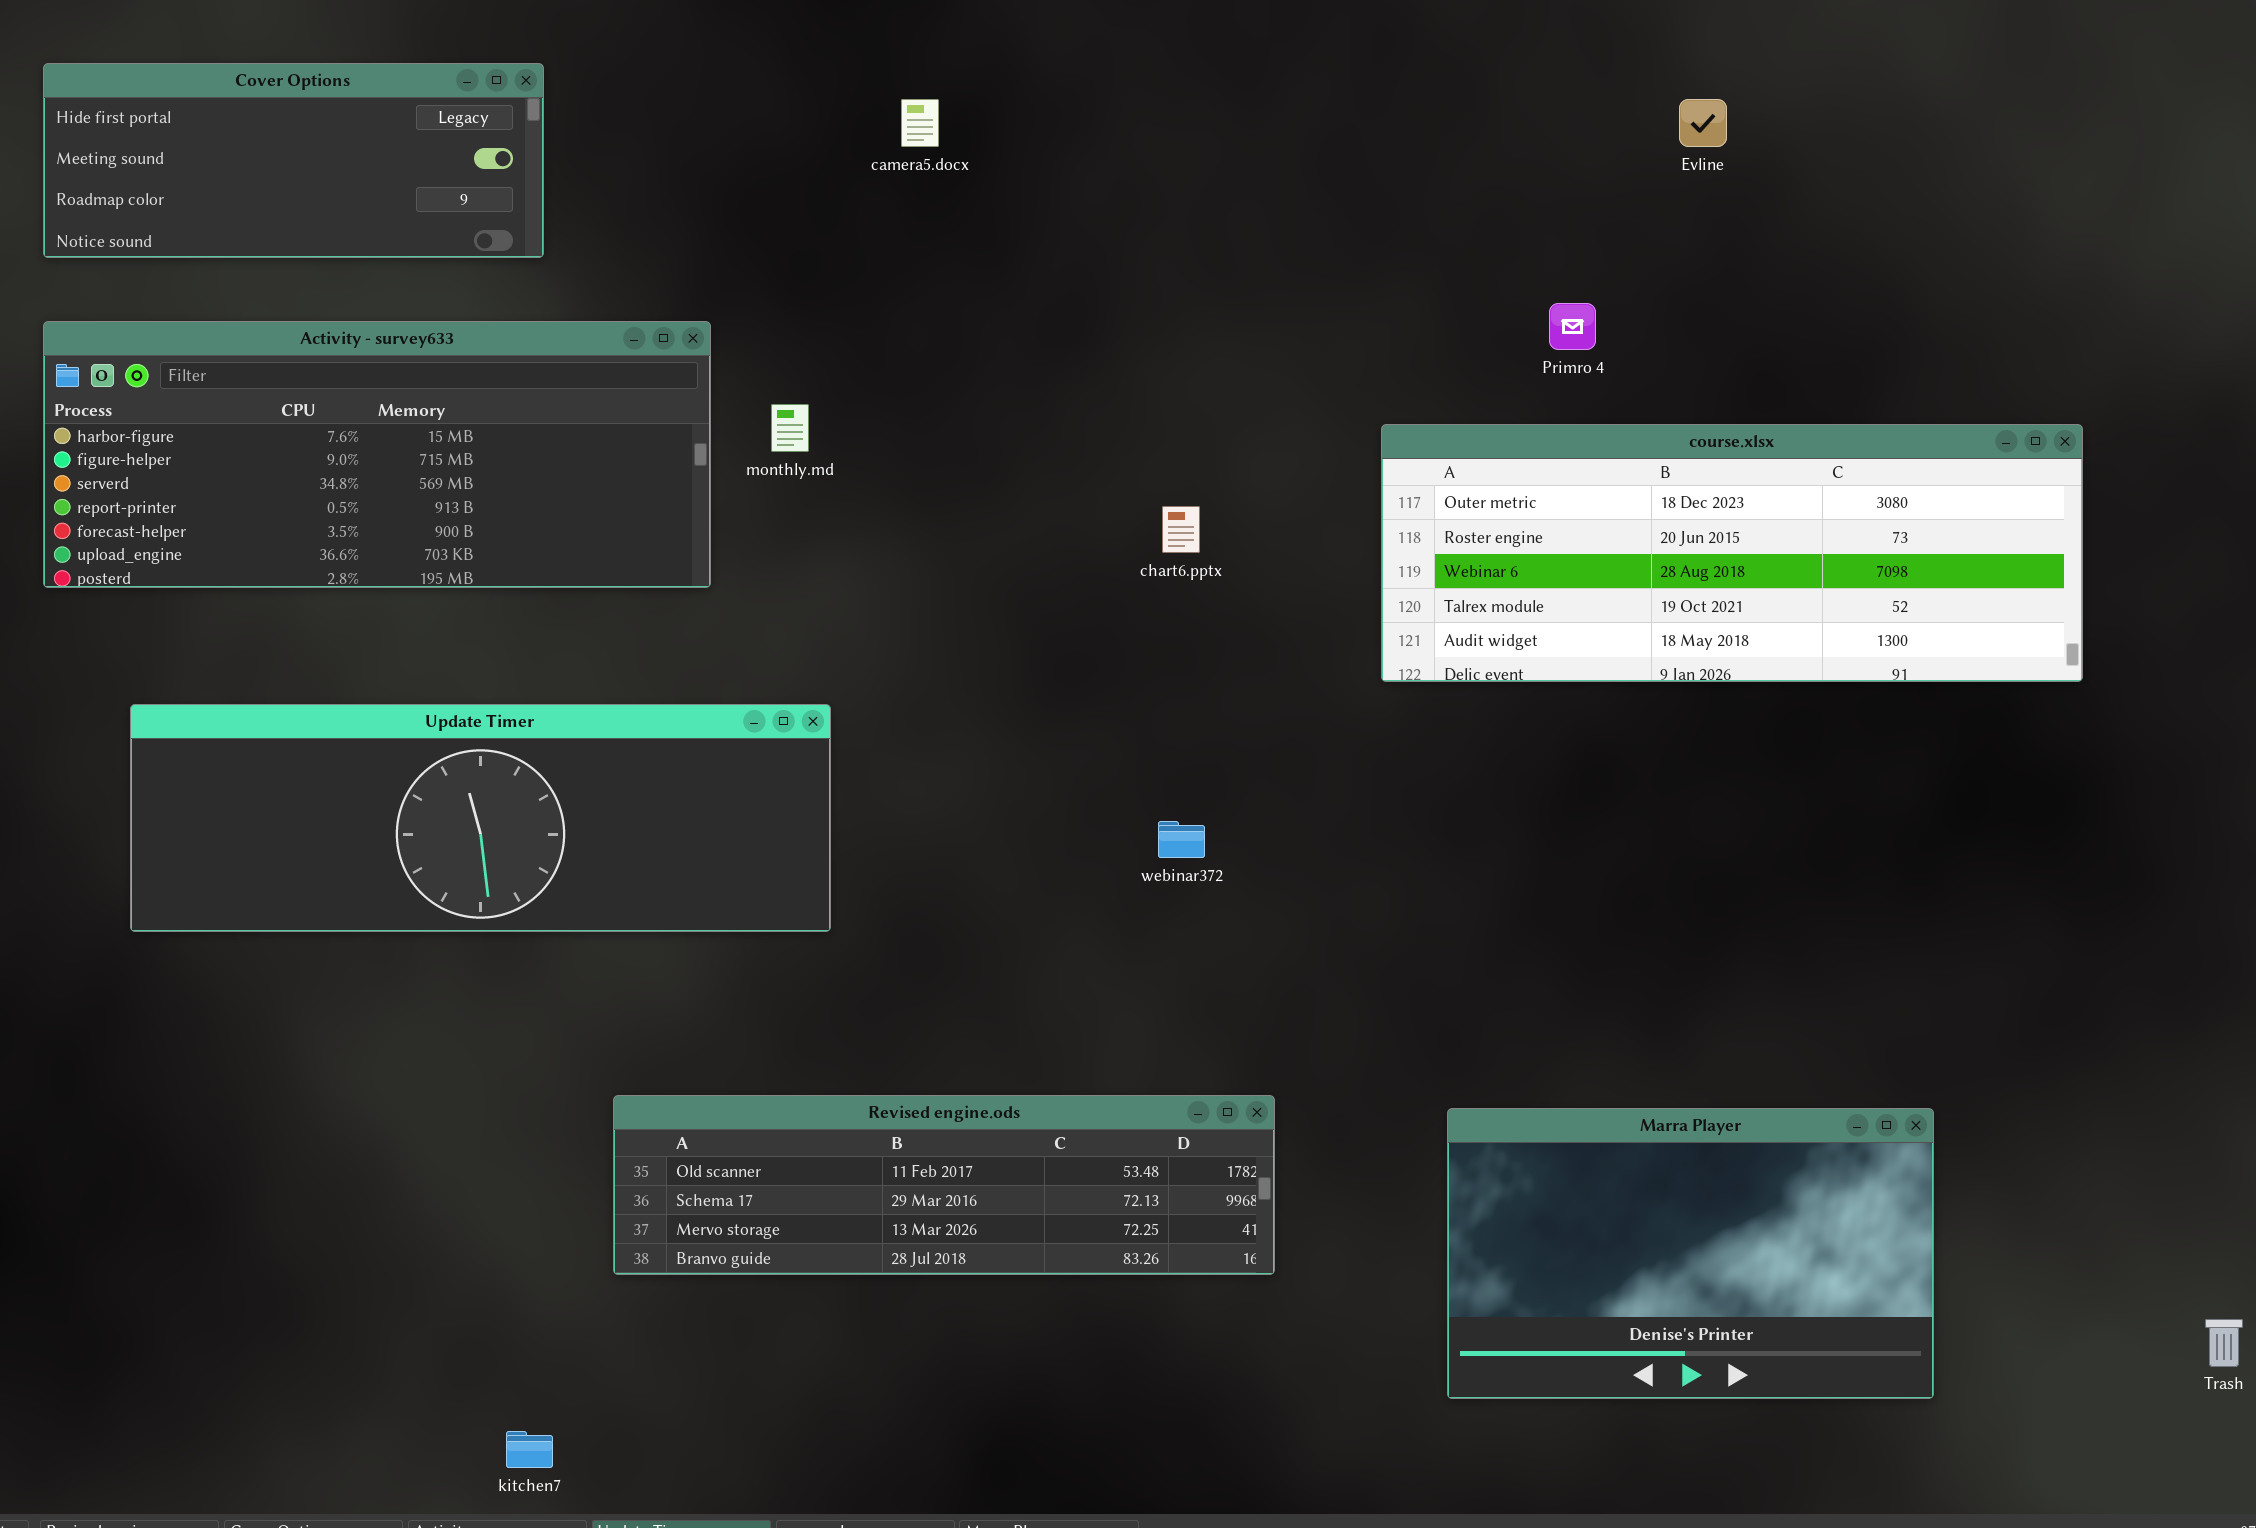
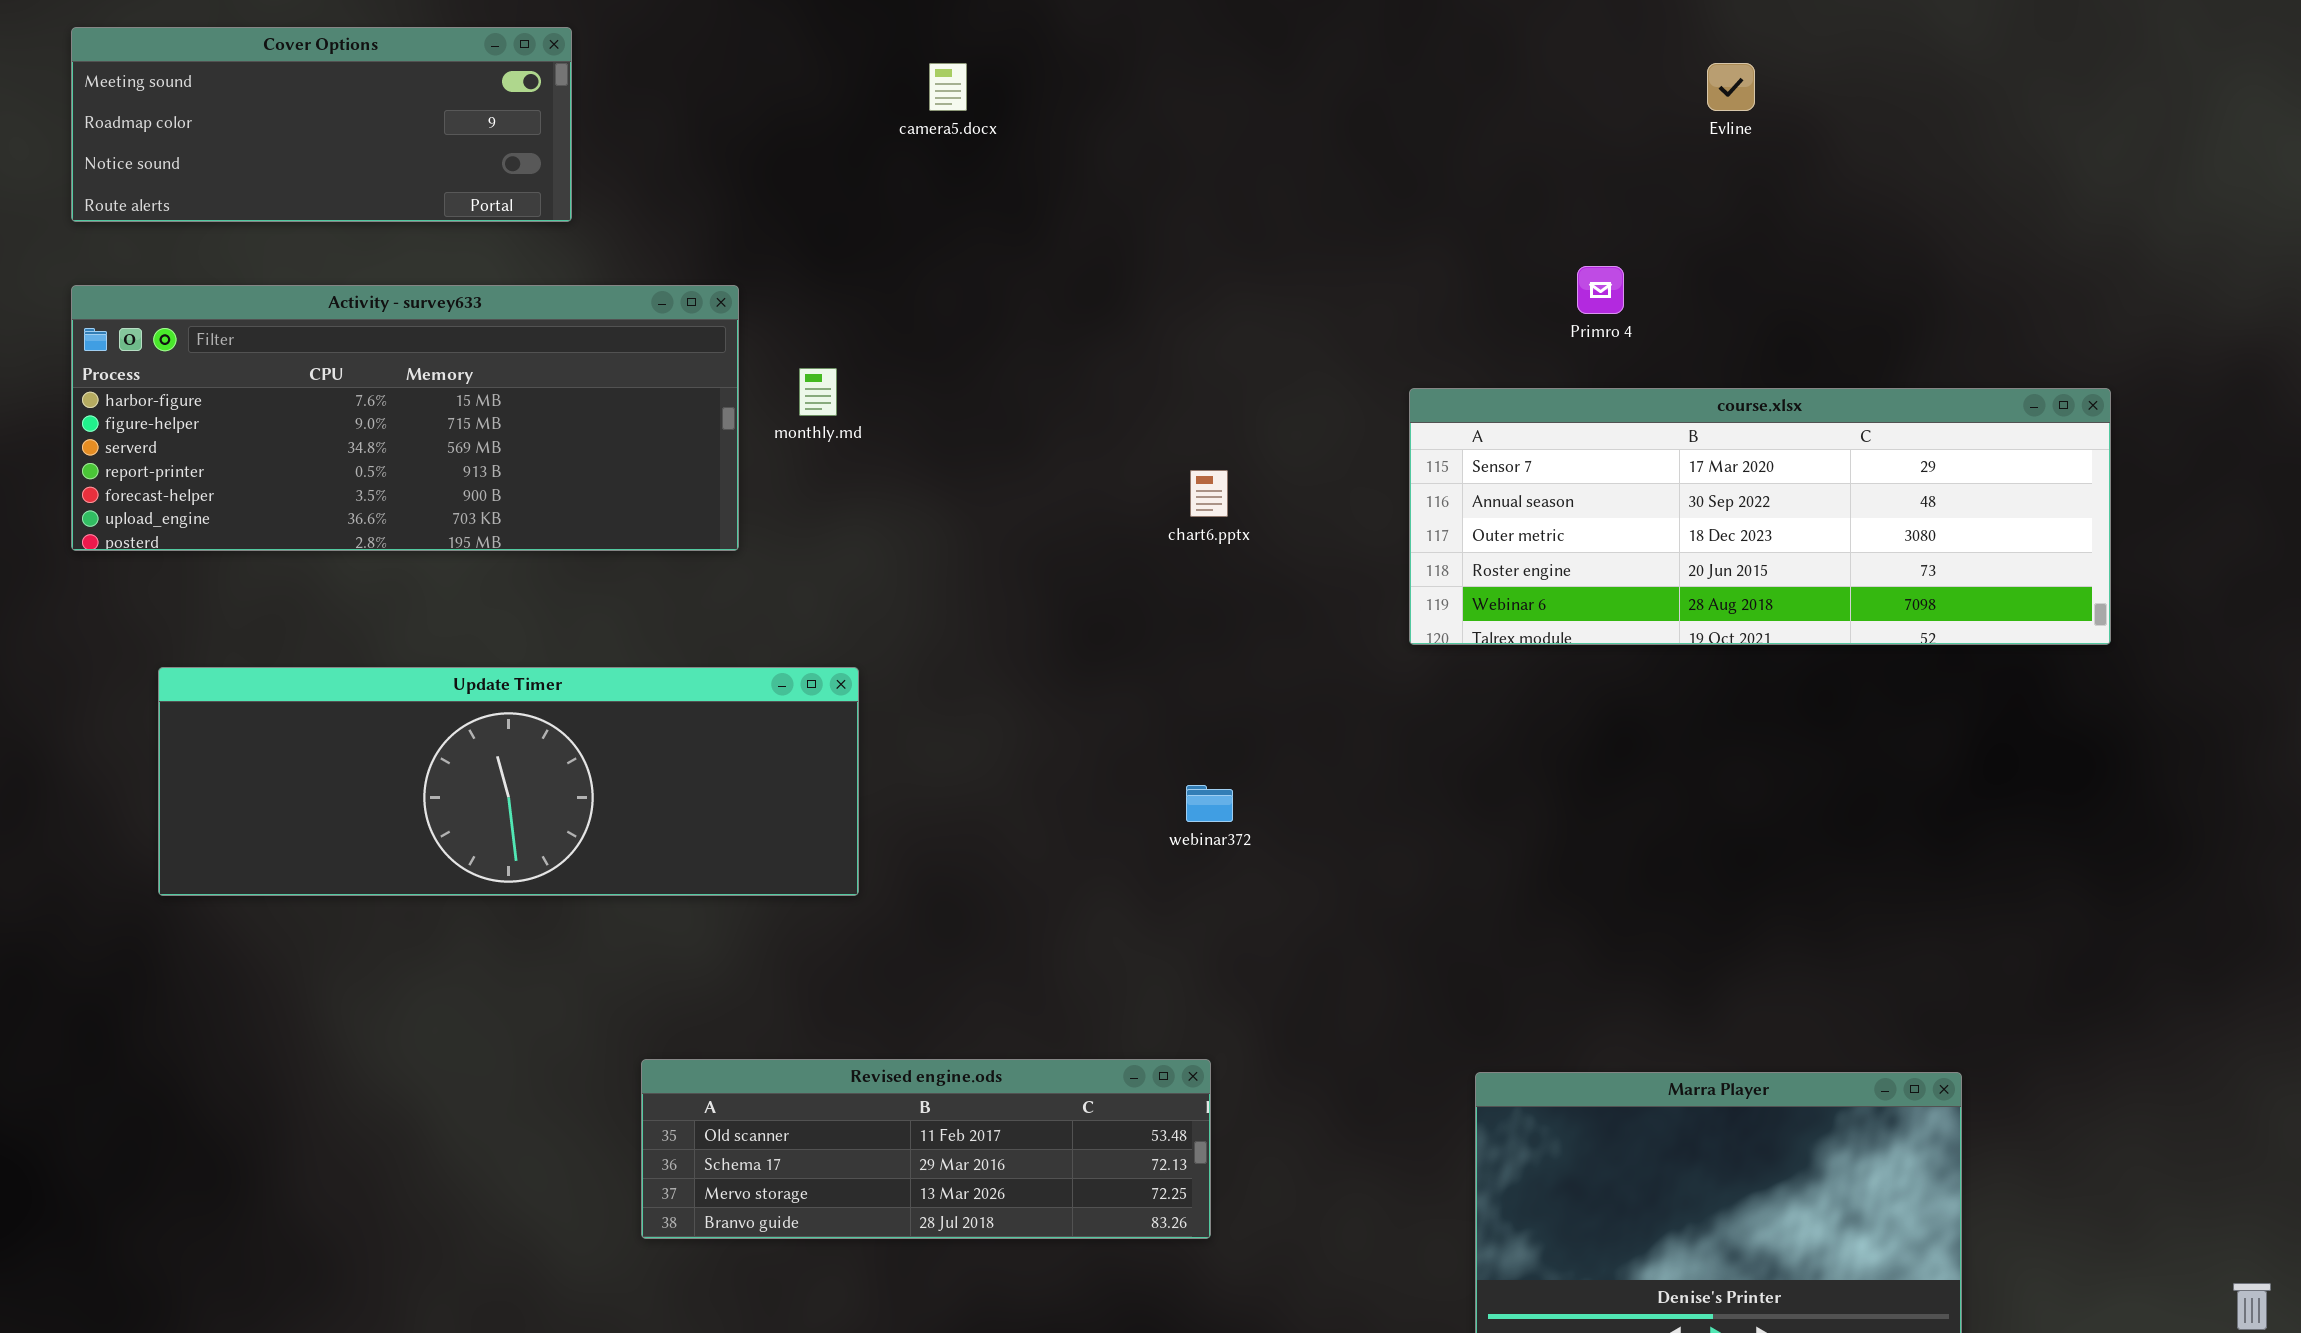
Cover Options: [43,63,544,258] -> [71,27,572,222], scrolled down 1 row
course.xlsx: [1381,424,2083,682] -> [1409,388,2111,645], scrolled up 2 rows
Revised engine.ods: [613,1095,1275,1275] -> [641,1059,1211,1239], resized

